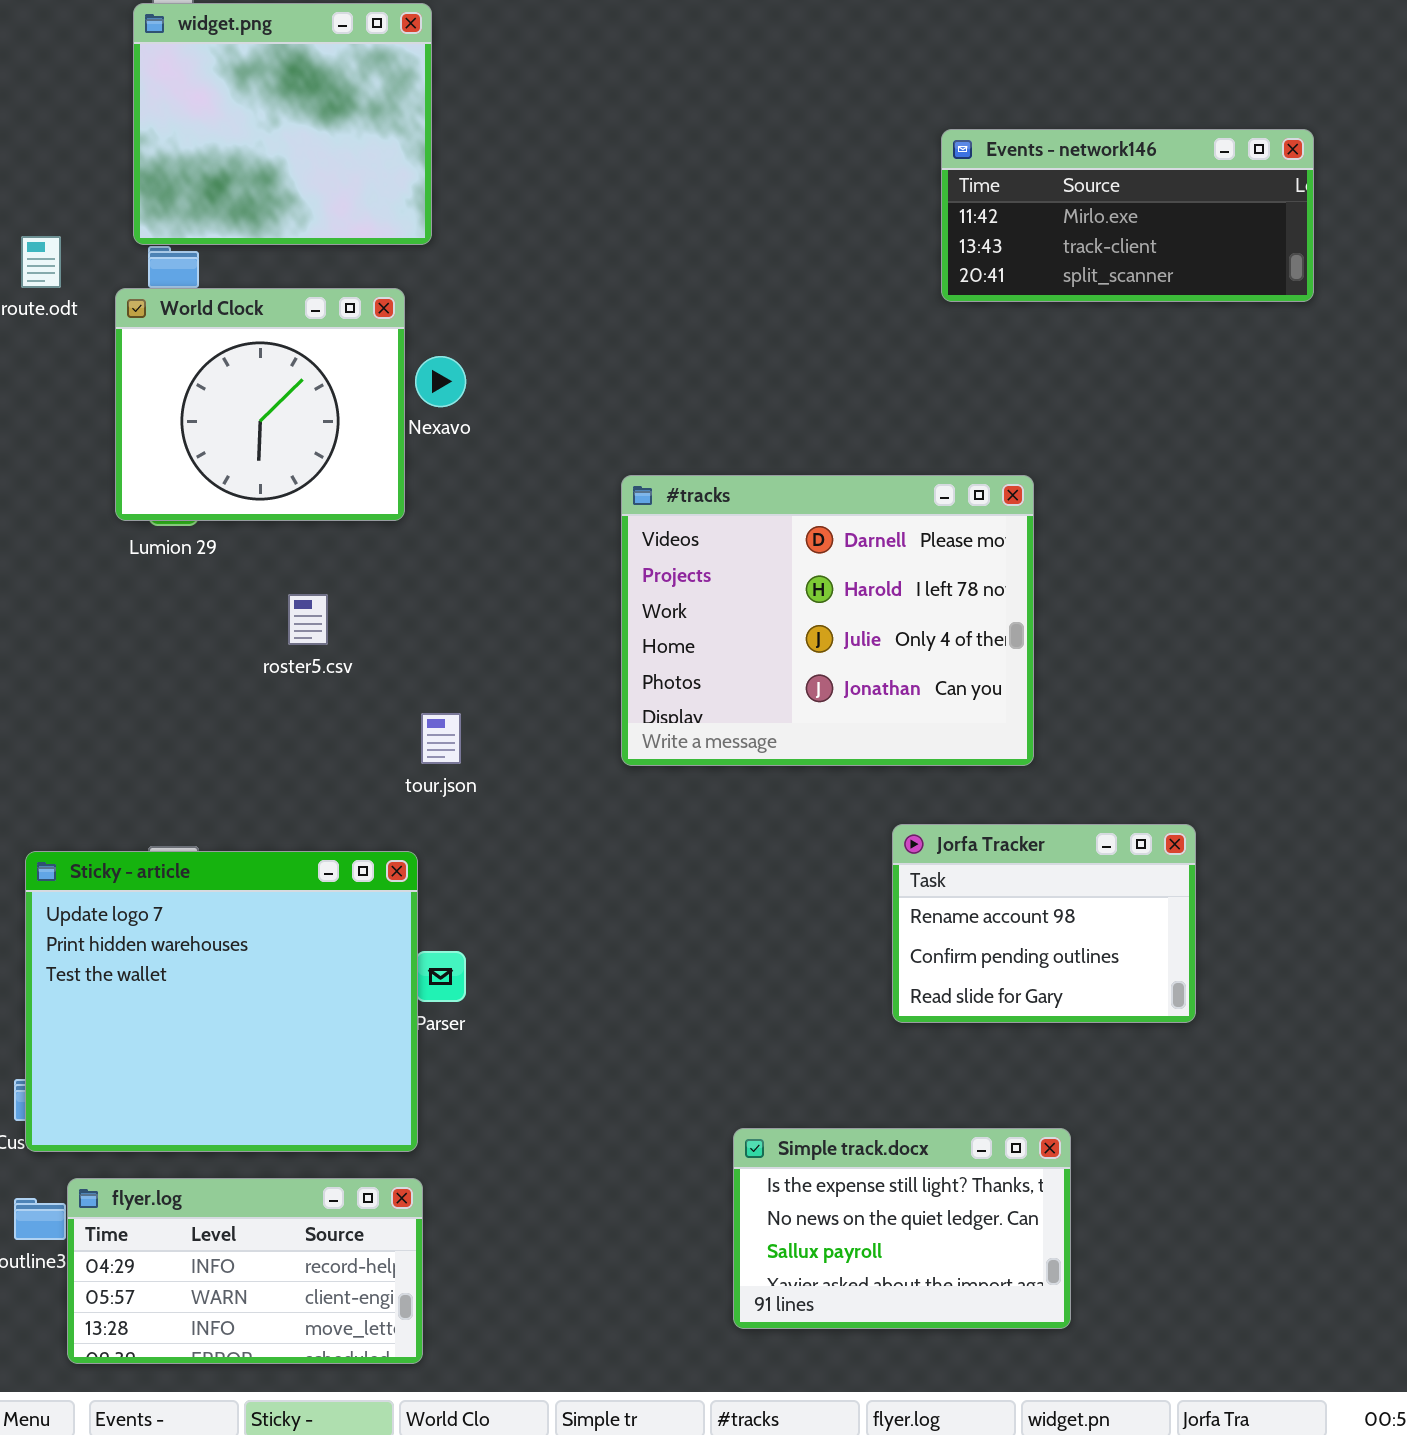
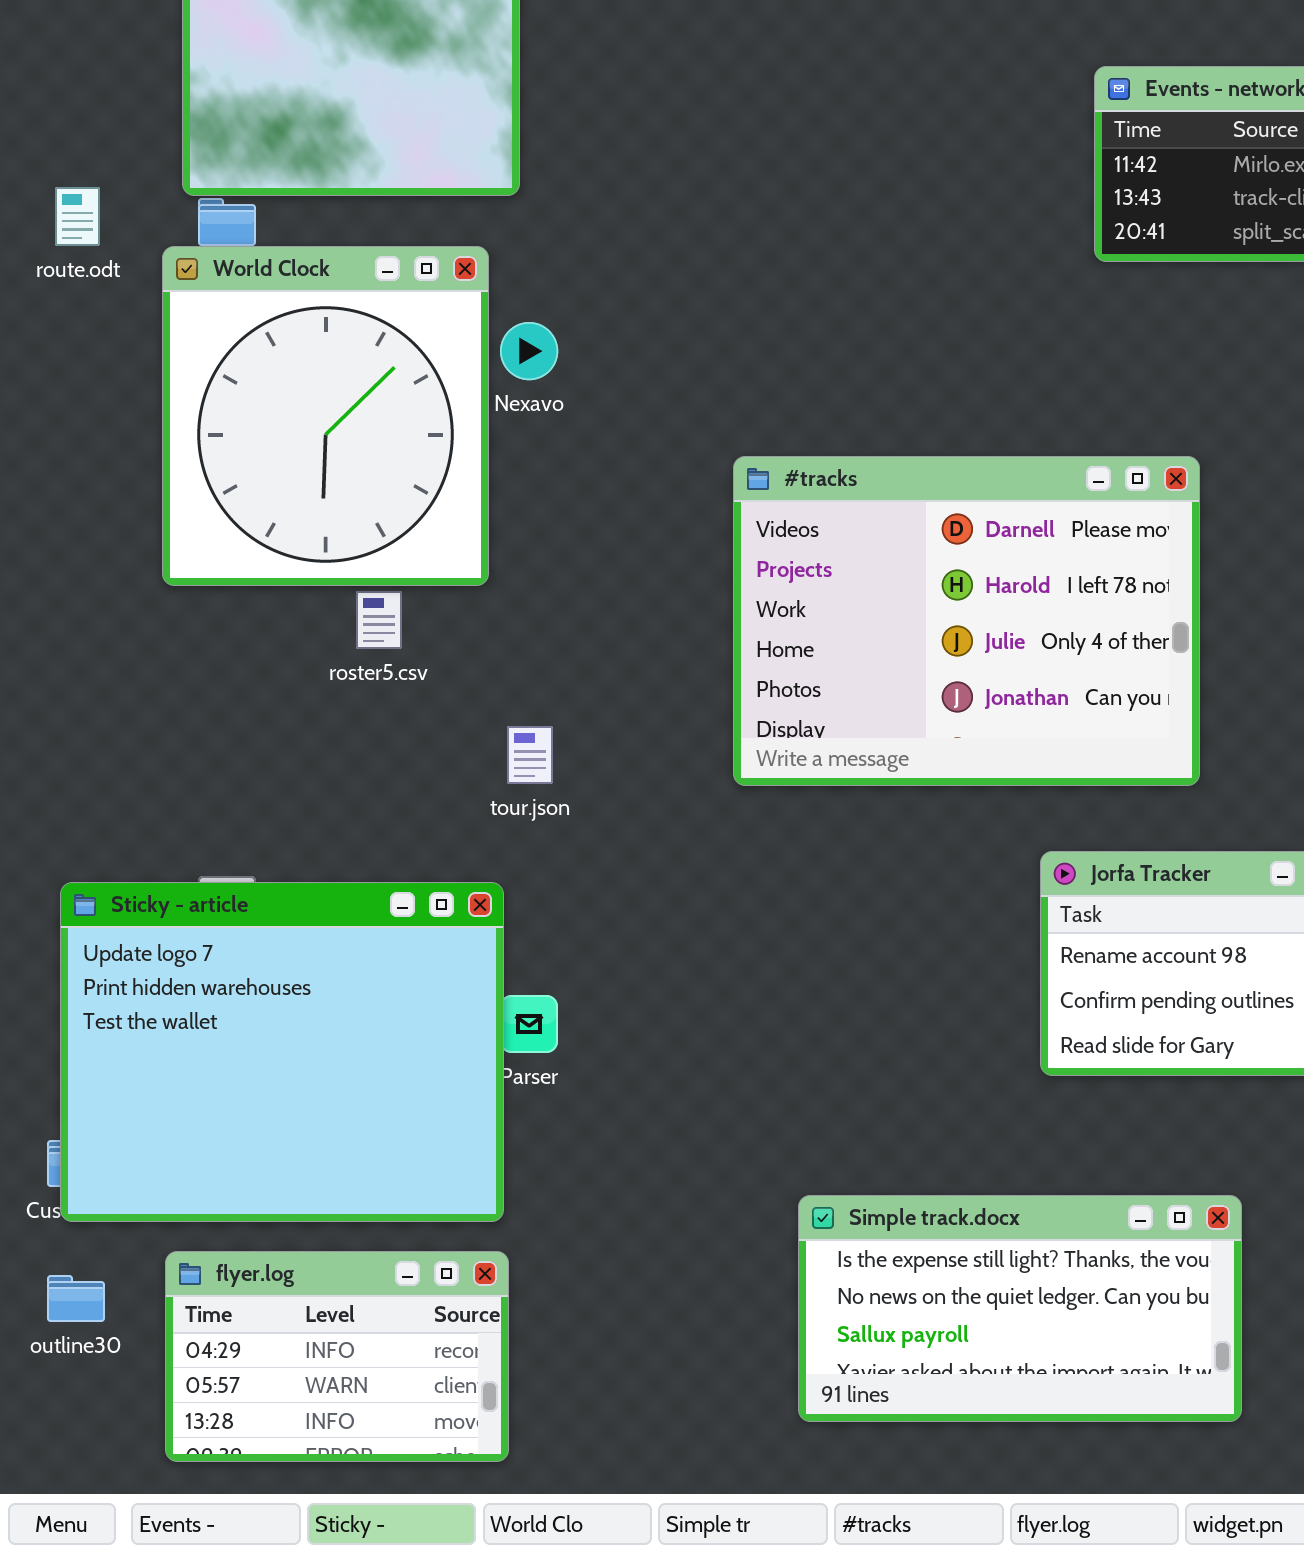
World Clock: [115,288,405,521] -> [162,246,489,586], resized
Simple track.docx: [733,1128,1071,1329] -> [798,1195,1242,1422], resized
flyer.log: [67,1178,423,1364] -> [165,1251,509,1462], resized

